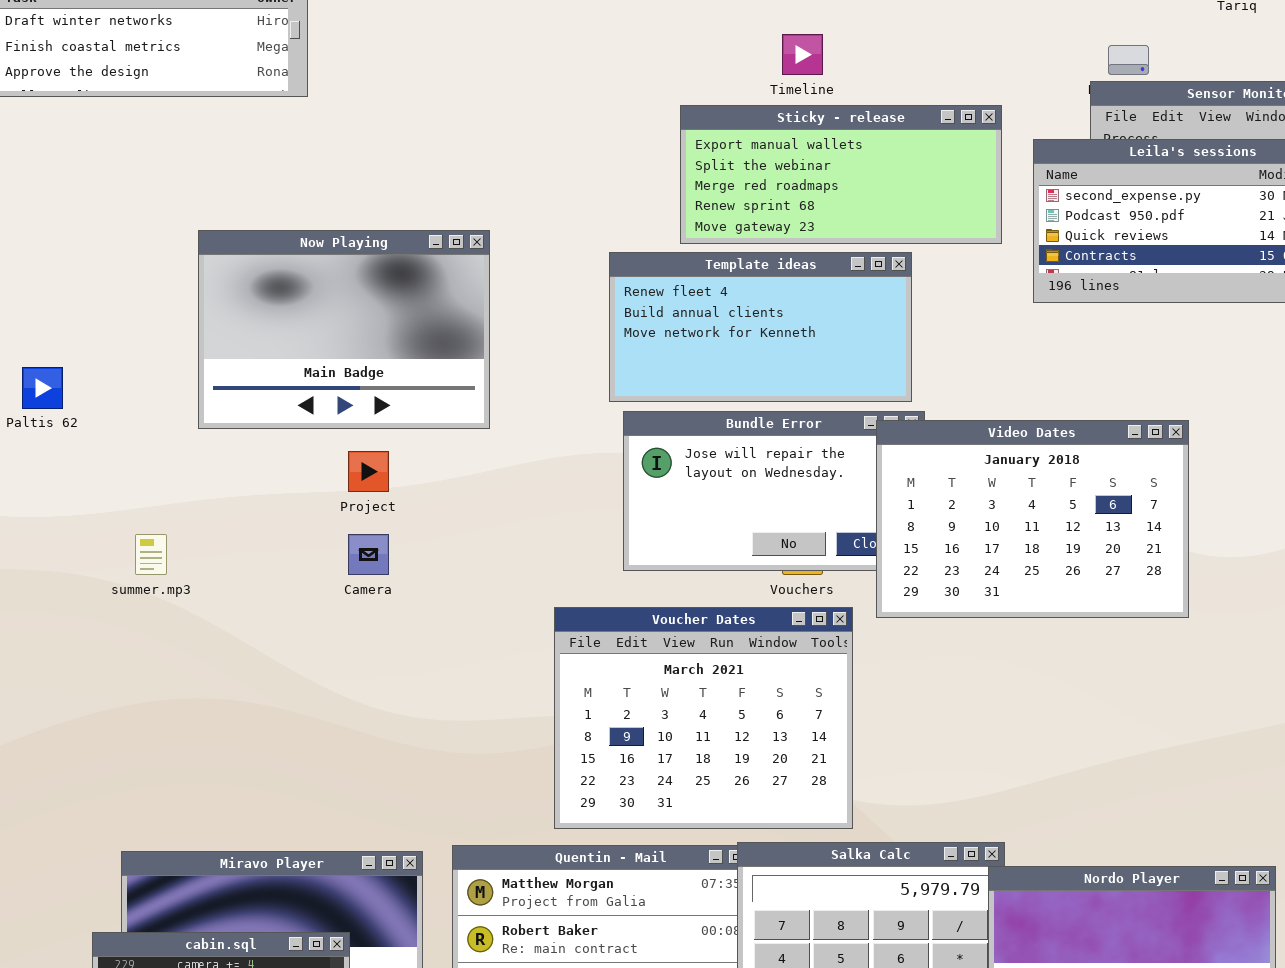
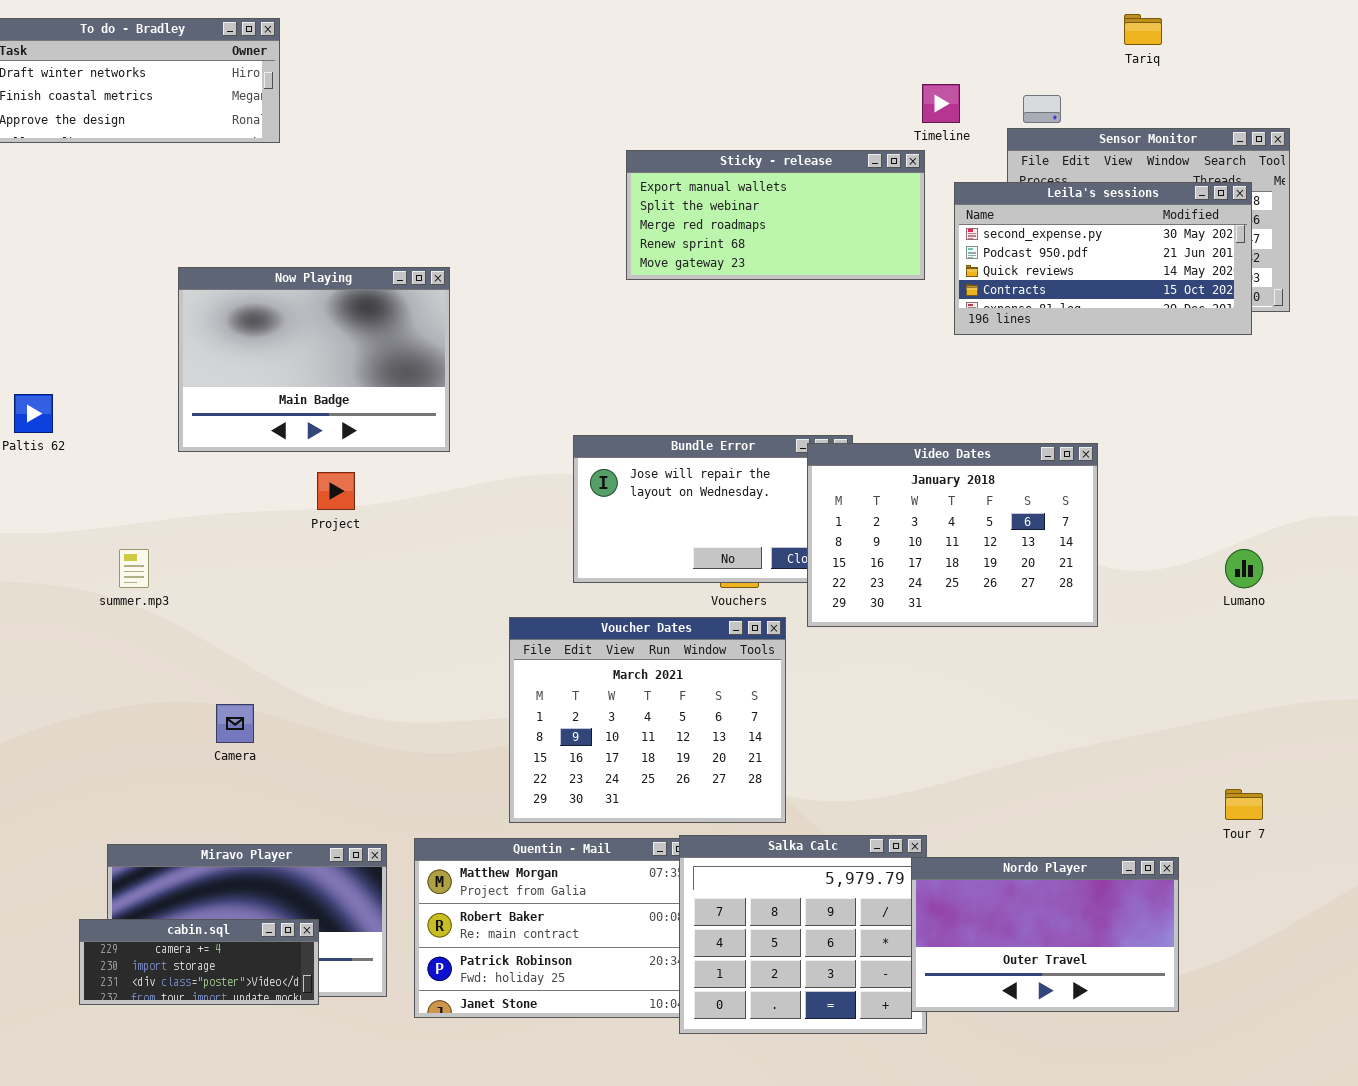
Timeline: [782,34,823,75] -> [922,84,960,123], moved
Template ideas: [609,252,912,402] -> none, closed
Camera: [348,534,389,575] -> [216,704,254,743], moved

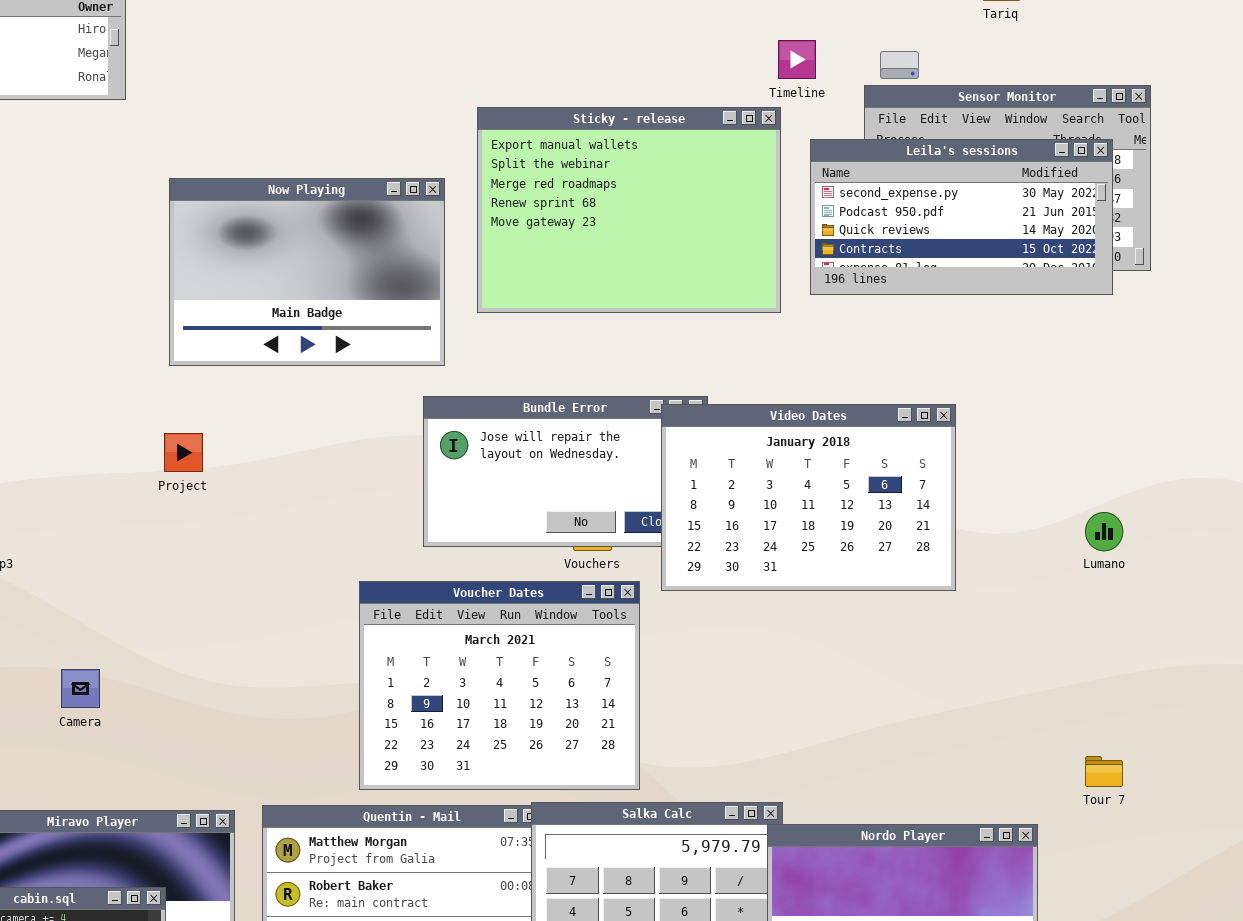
Sticky - release: [626,150,925,280] -> [477,107,781,313], resized
Now Playing: [178,267,450,452] -> [169,178,445,366], moved

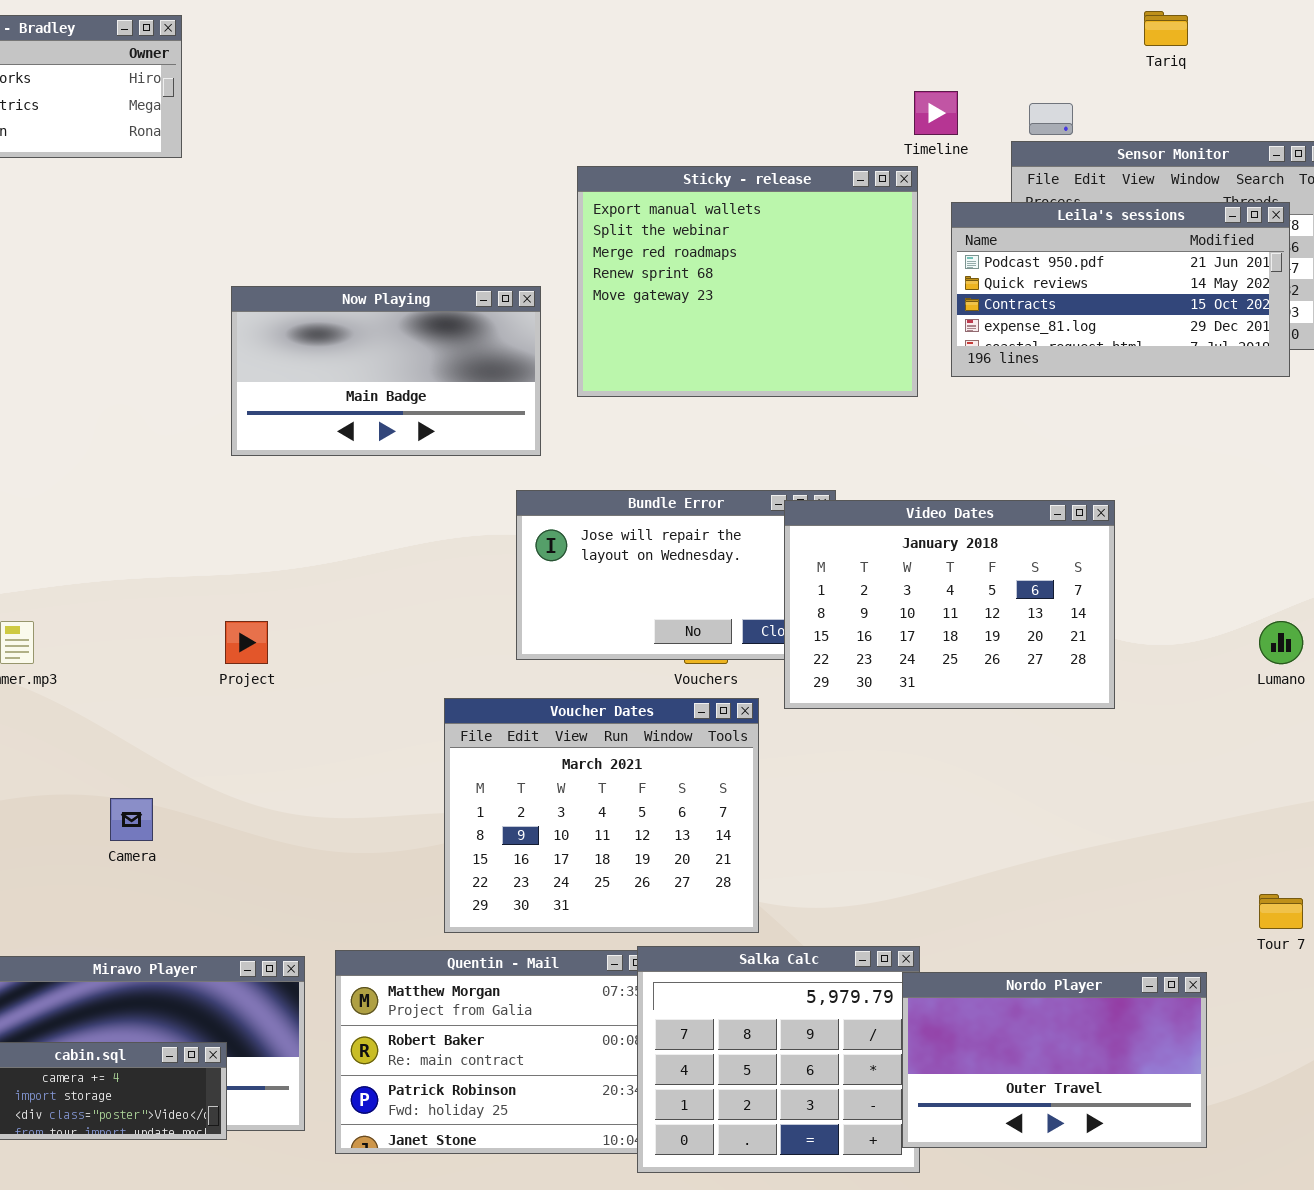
Leila's sessions: [810,139,1113,295] -> [951,202,1290,377], scrolled down 1 row
Now Playing: [169,178,445,366] -> [231,286,541,456], resized
Project: [164,433,203,472] -> [225,621,268,664], moved

